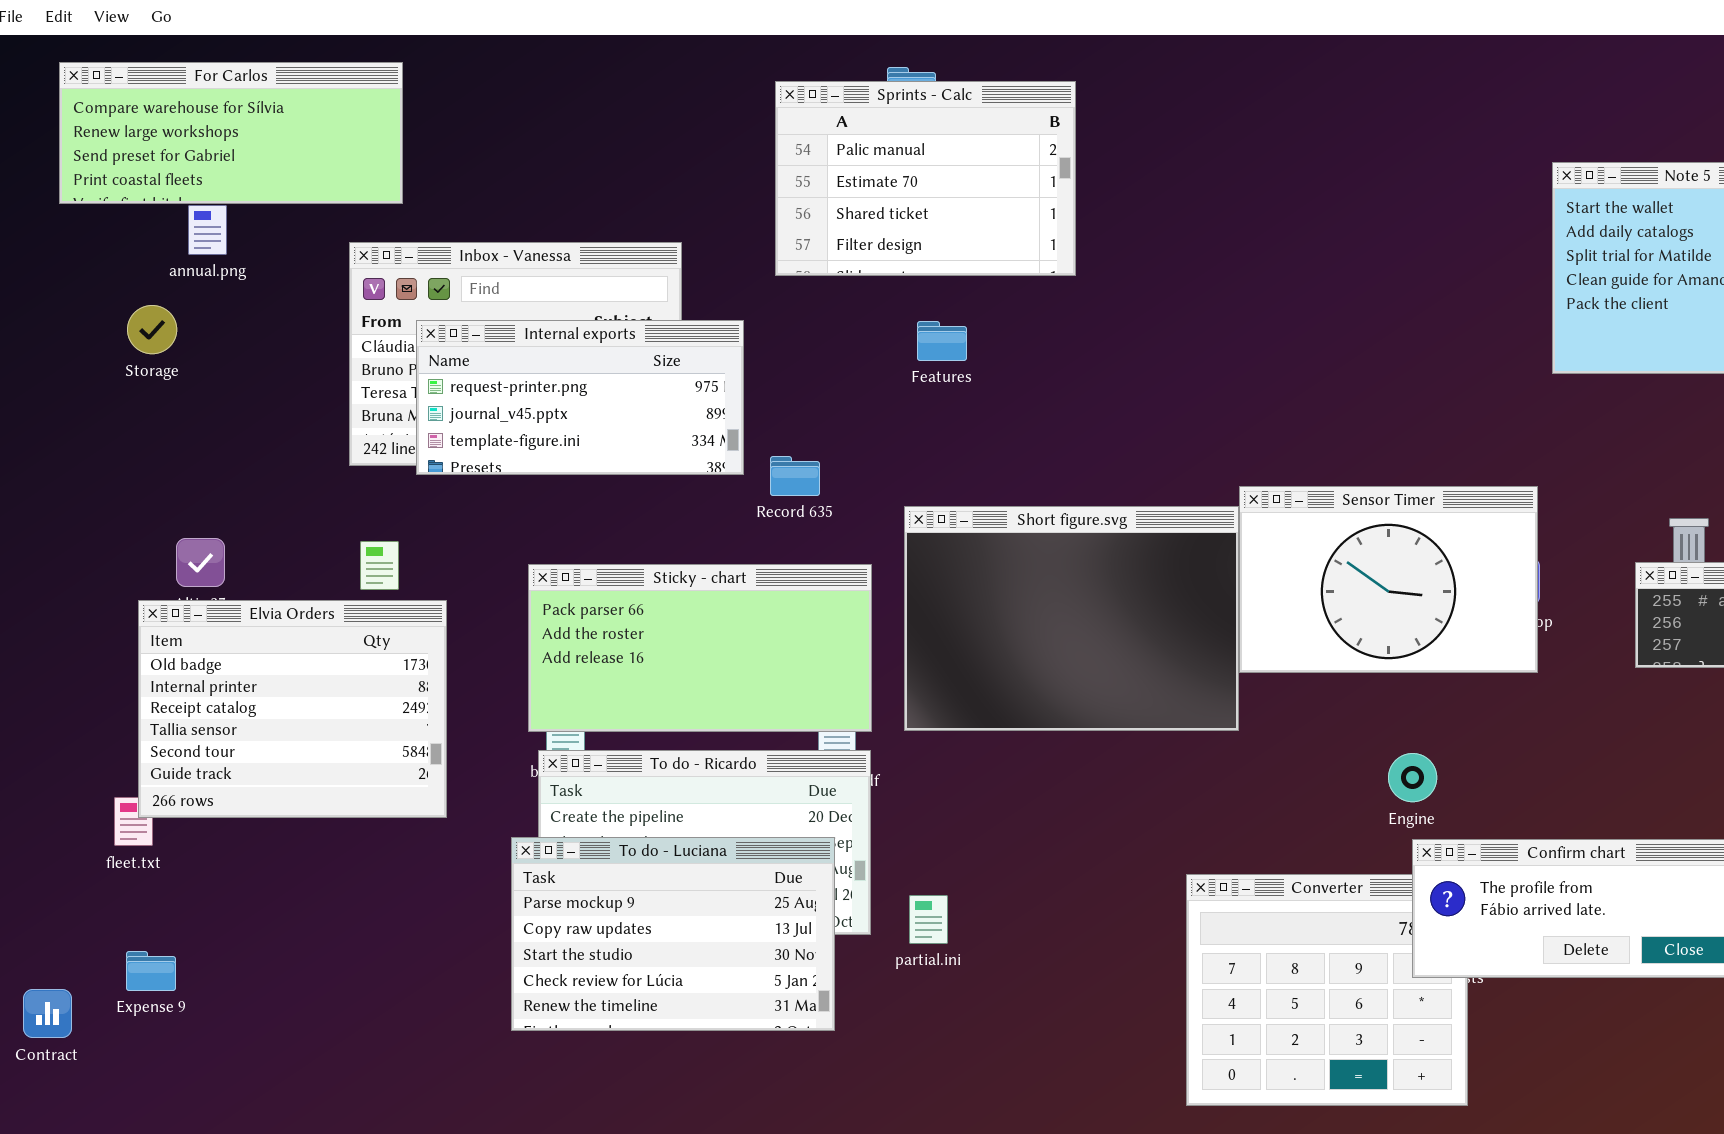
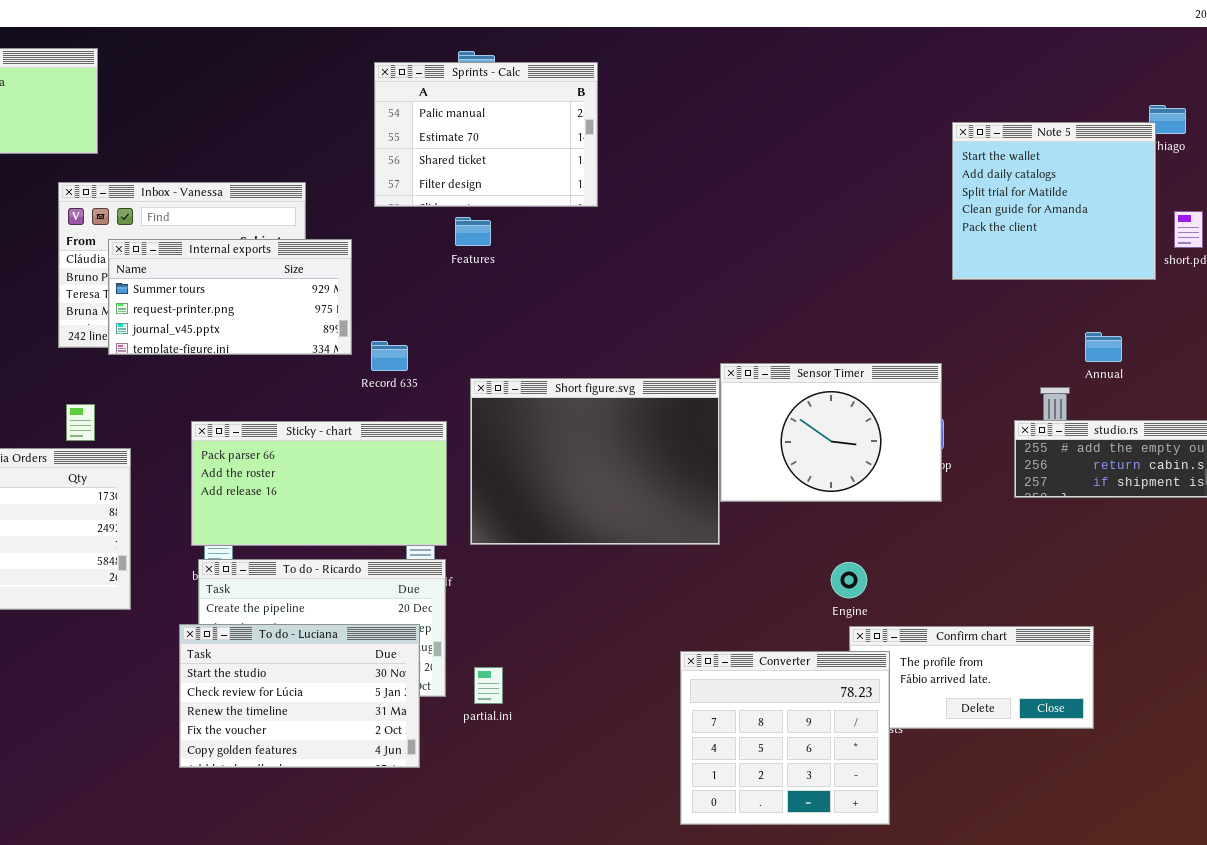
Internal exports: [416,320,744,475] -> [108,239,352,355], scrolled up 1 row
Features: [917,321,967,361] -> [455,217,491,246], moved
To do - Luciana: [511,837,835,1031] -> [179,624,420,768], scrolled down 2 rows
Converter: [1186,874,1468,1106] -> [680,651,890,825], raised

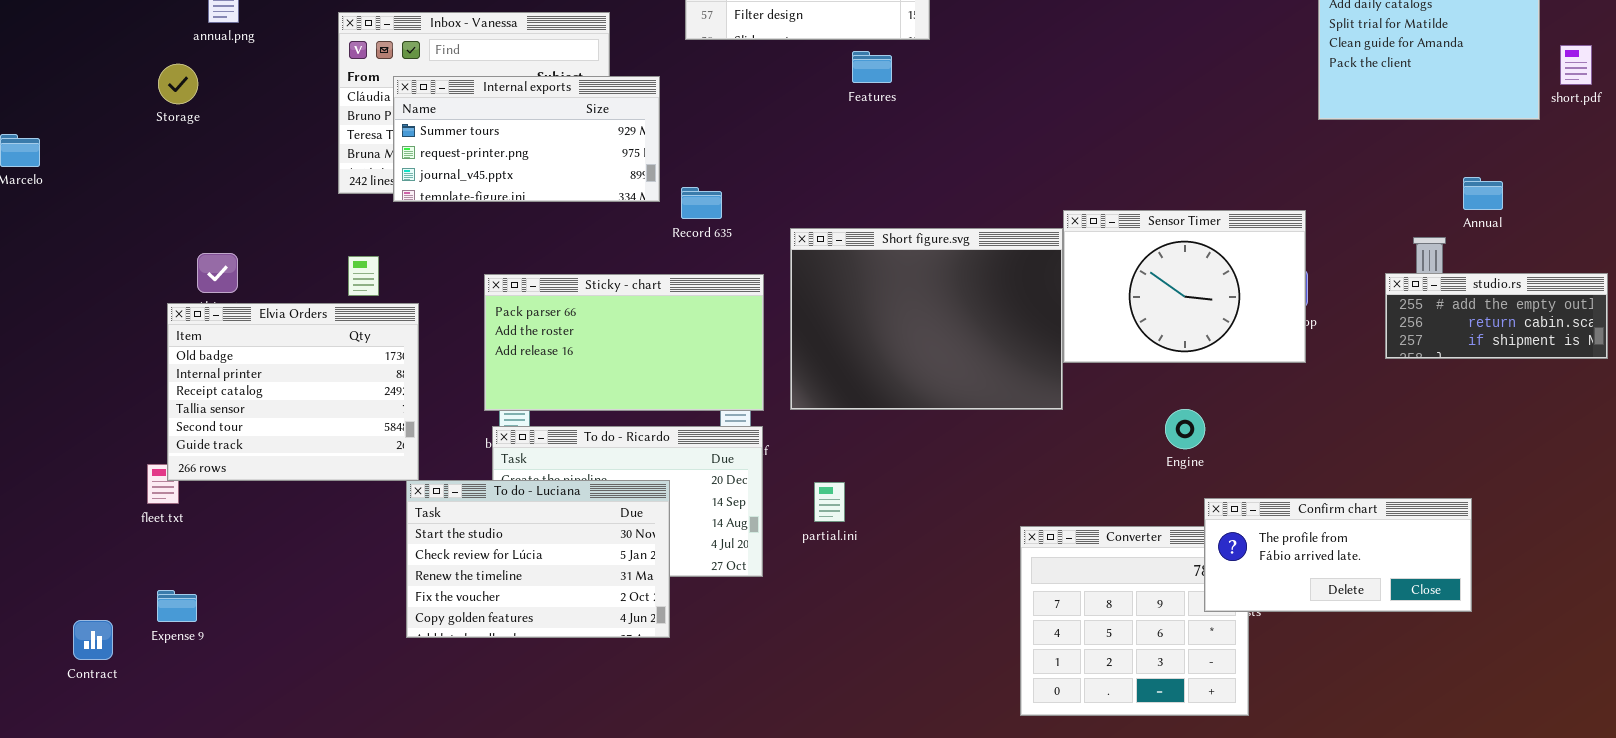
Features: [455,217,491,246] -> [852,51,892,83], moved
Engine: [831,562,867,598] -> [1165,409,1205,449], moved
To do - Luciana: [179,624,420,768] -> [406,480,670,638], moved
Confirm chart: [849,626,1094,729] -> [1204,498,1472,612], raised
partial.ini: [474,667,503,704] -> [814,482,845,522], moved

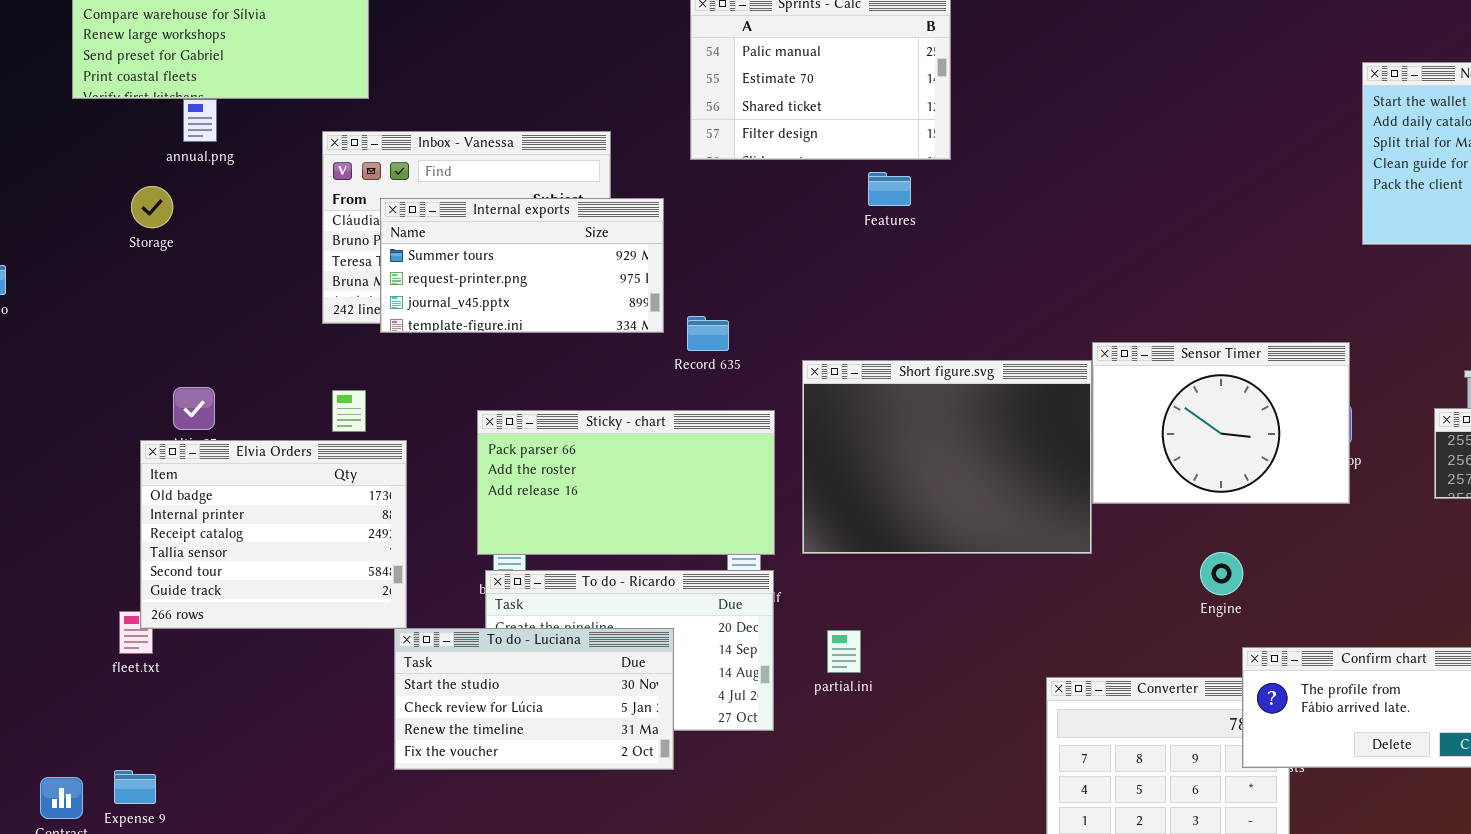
To do - Luciana: [406,480,670,638] -> [394,628,674,770], resized
Expense 9: [157,590,197,622] -> [114,770,156,804], moved

